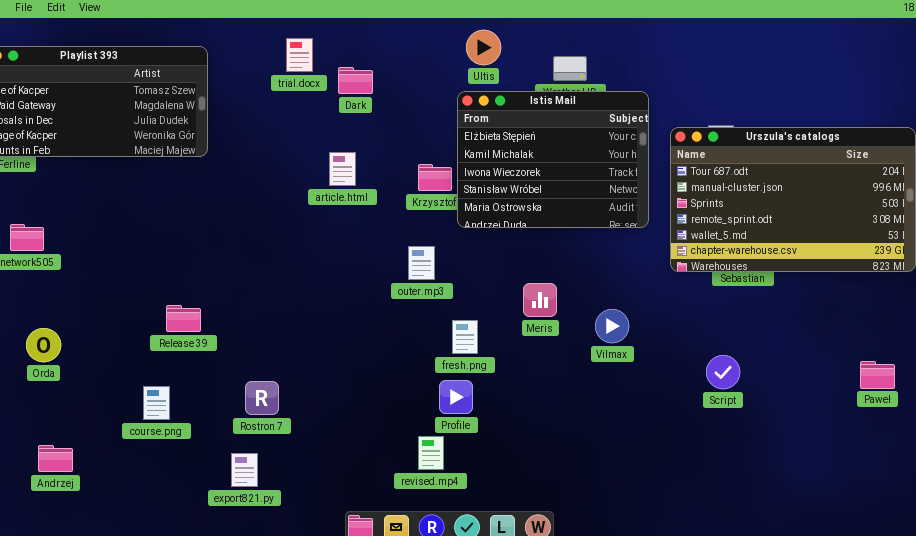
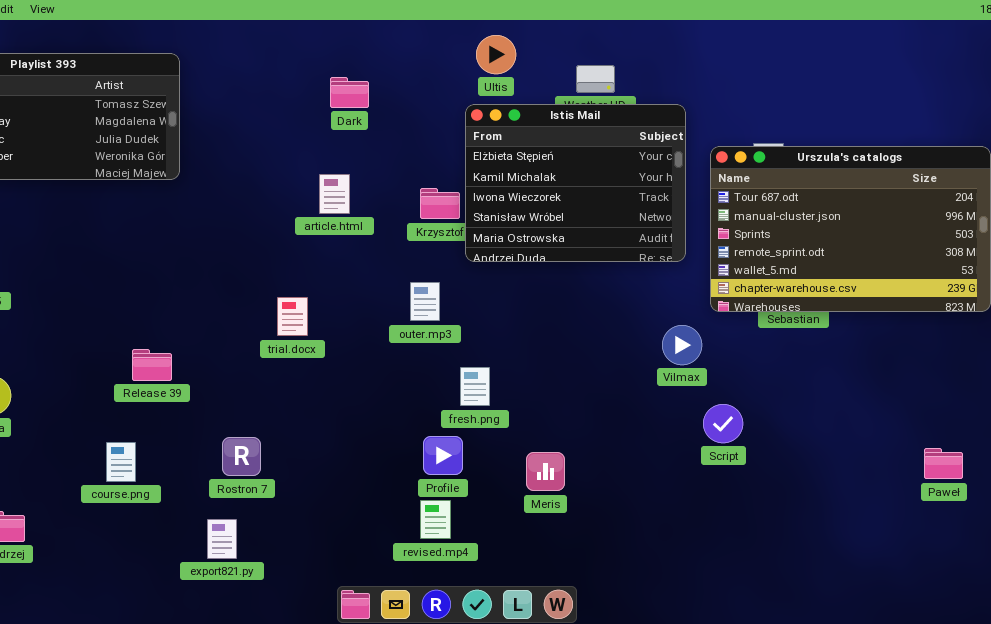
trial.docx: [286,38,313,72] -> [277,297,308,336], moved
Meris: [523,283,557,317] -> [526,452,565,491], moved
Vilmax: [595,309,629,343] -> [662,325,702,365], moved
Script: [706,355,740,389] -> [703,404,743,443], moved
Paweł: [860,361,895,389] -> [924,448,963,479], moved
Profile: [439,380,473,414] -> [423,436,463,475], moved

